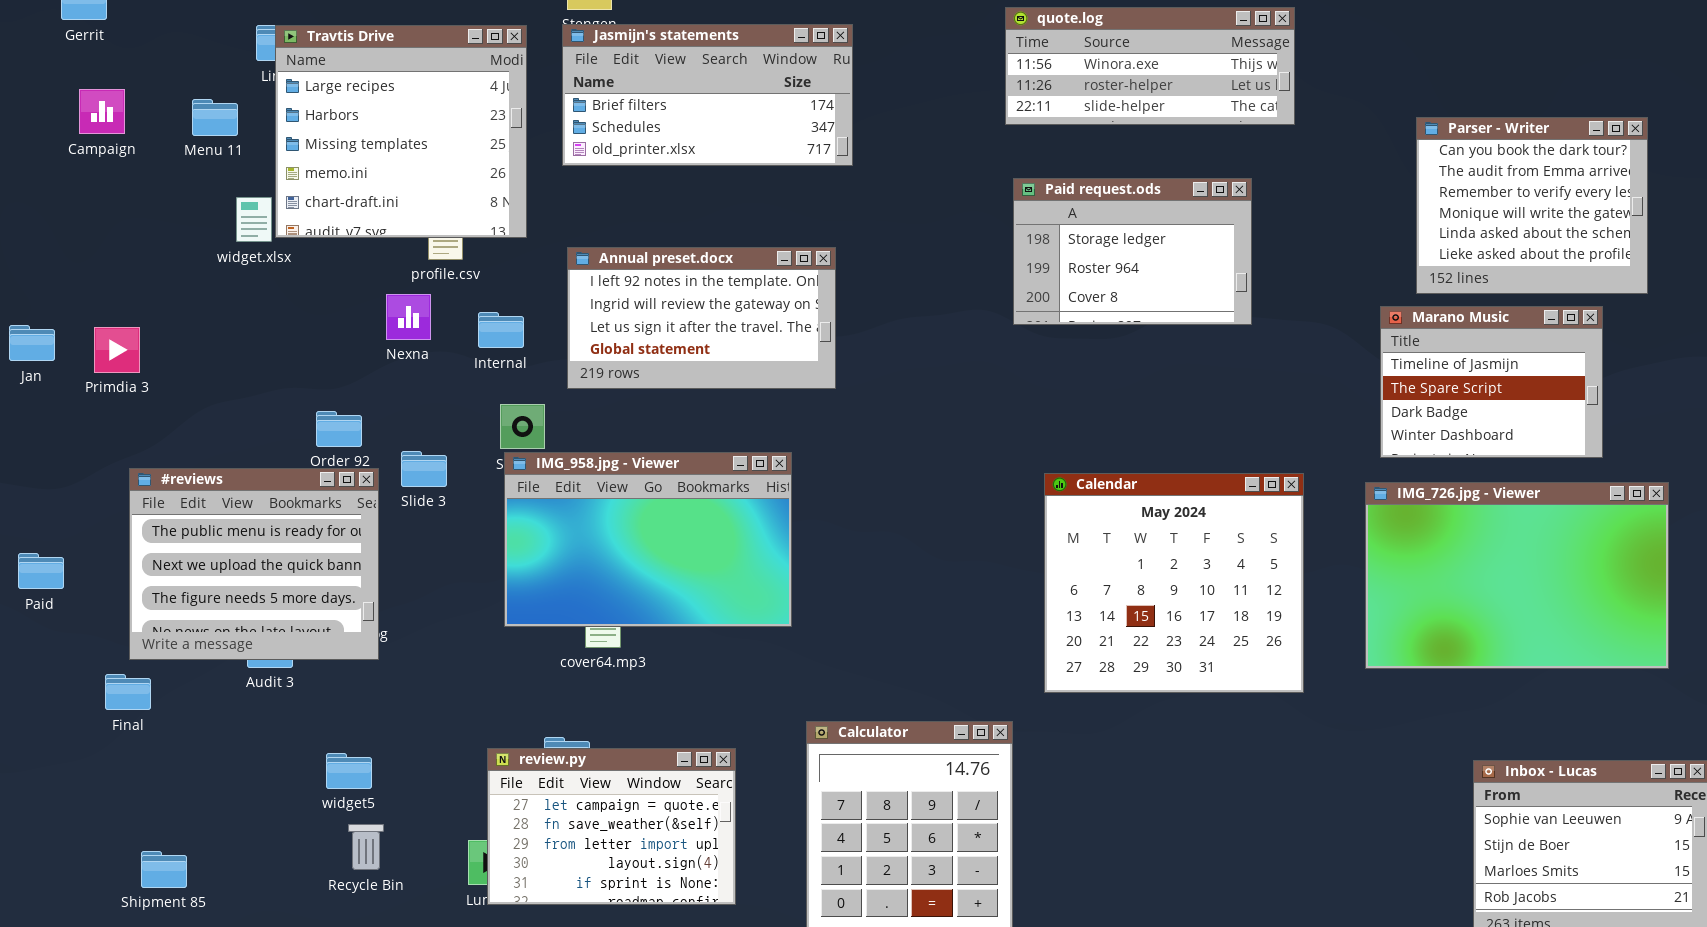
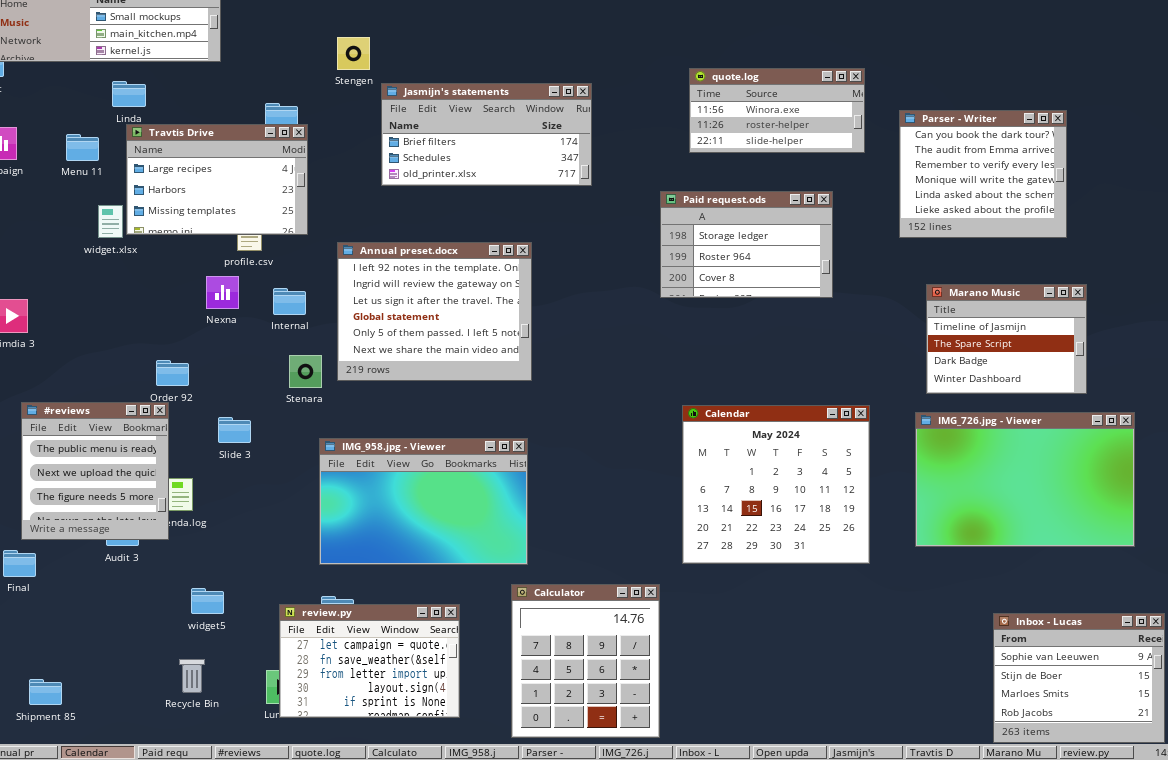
quote.log: [1005,7,1295,125] -> [689,68,865,153], resized
Jasmijn's statements: [562,24,853,166] -> [381,83,592,186], moved
Travtis Drive: [275,25,527,238] -> [126,124,308,235], resized
Parser - Writer: [1416,117,1648,294] -> [899,110,1067,238], moved
Annual preset.docx: [567,247,836,389] -> [337,242,532,381], resized
Slide 3: [401,451,447,487] -> [218,417,251,443], moved
IMG_958.jpg - Viewer: [504,452,792,627] -> [319,438,528,565], moved
#reviews: [129,468,379,660] -> [21,402,169,540], resized
widget5: [326,753,372,789] -> [191,588,224,614], moved

